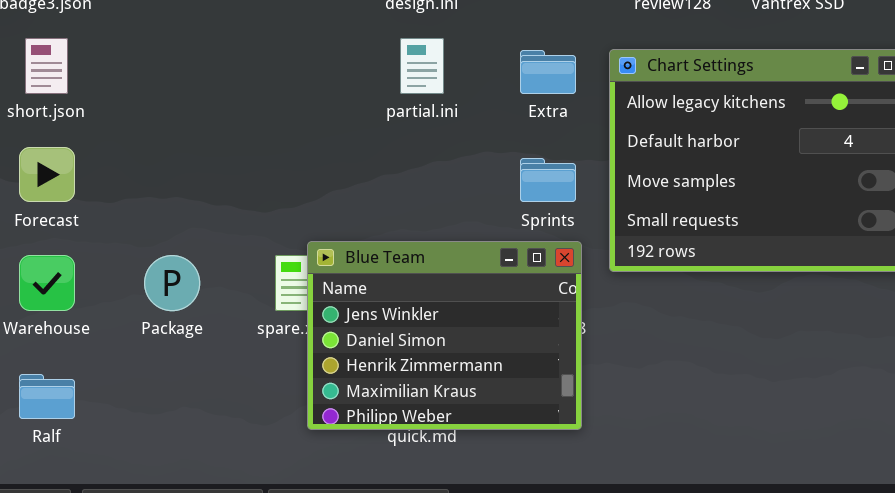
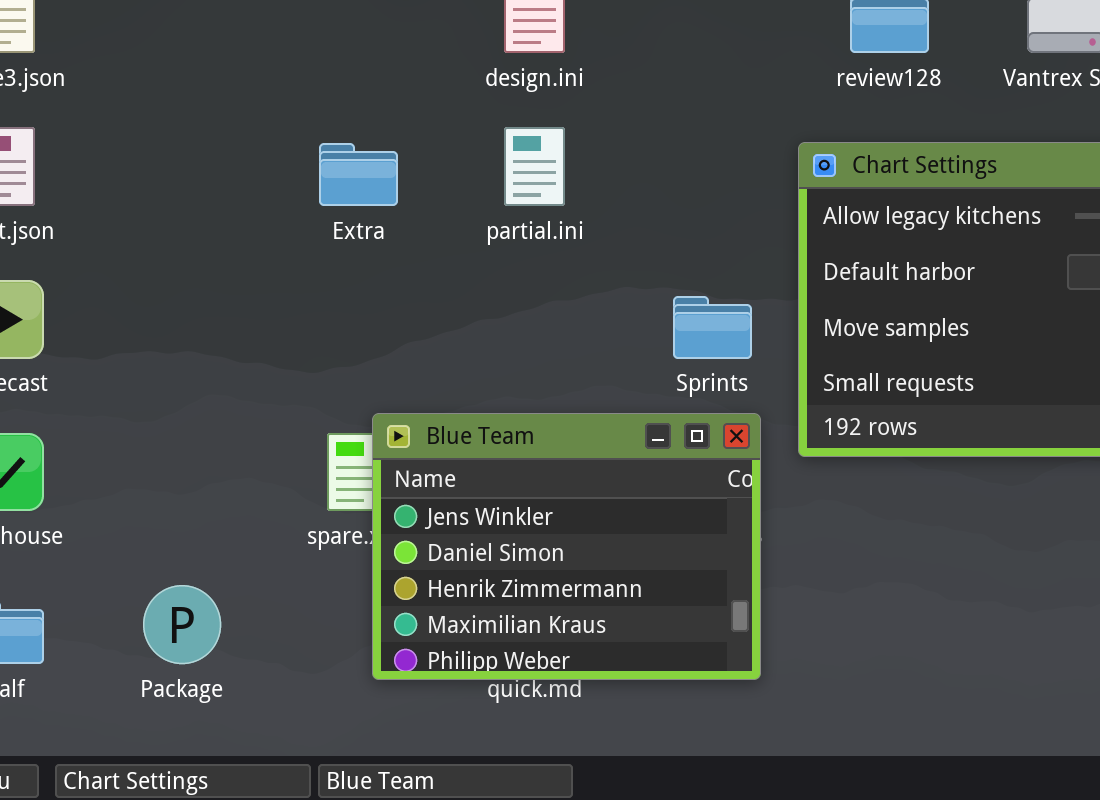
Extra: [520,50,576,94] -> [319,143,398,206], moved
Package: [144,255,200,311] -> [143,585,221,664], moved

